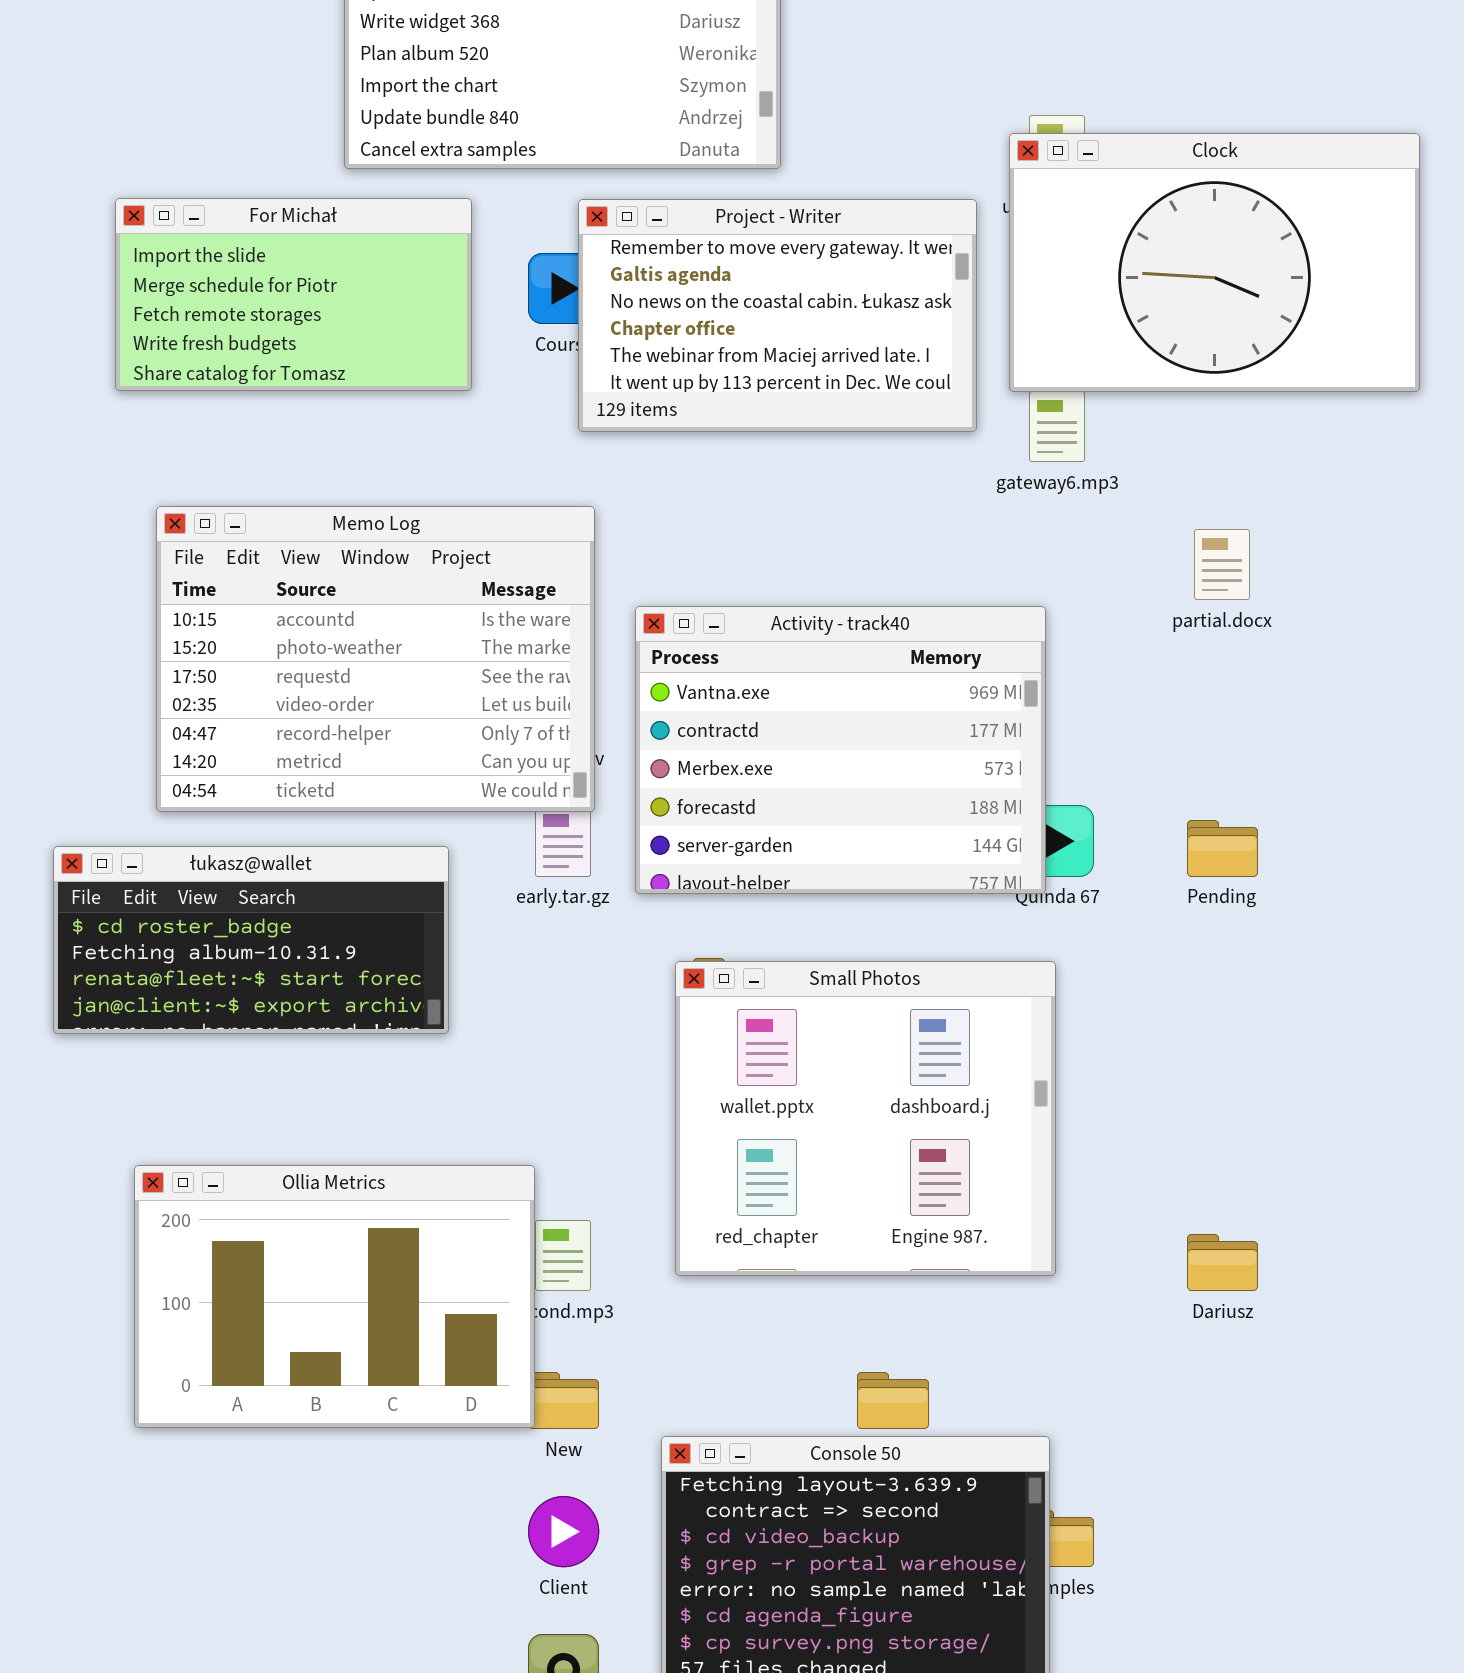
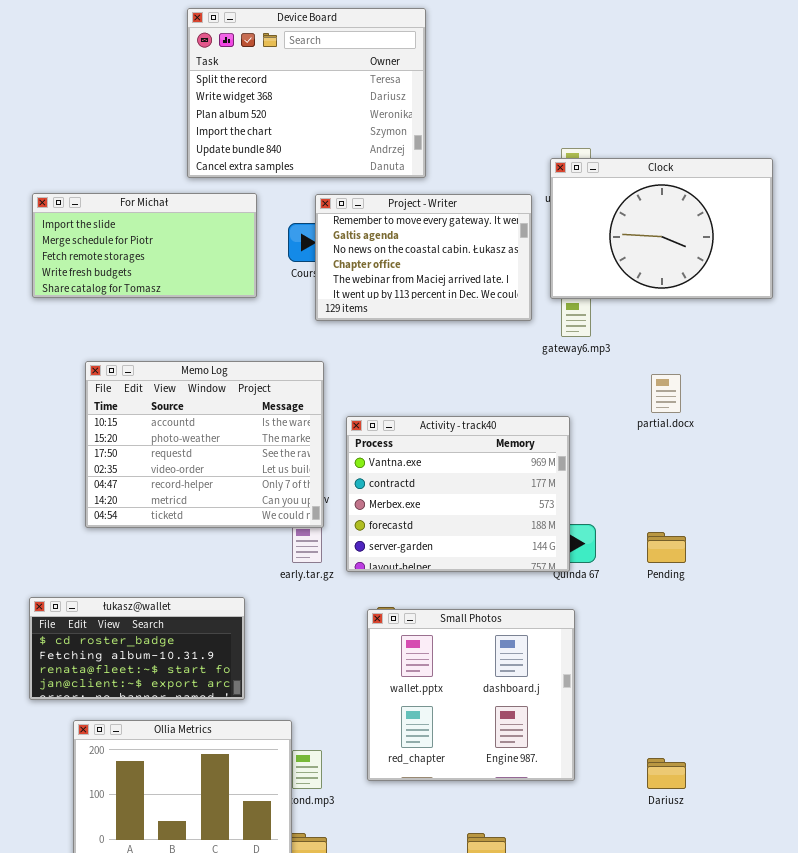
For Michał: [115,198,472,391] -> [32,193,257,298], resized
łukasz@wallet: [53,846,449,1034] -> [29,597,245,700], moved

